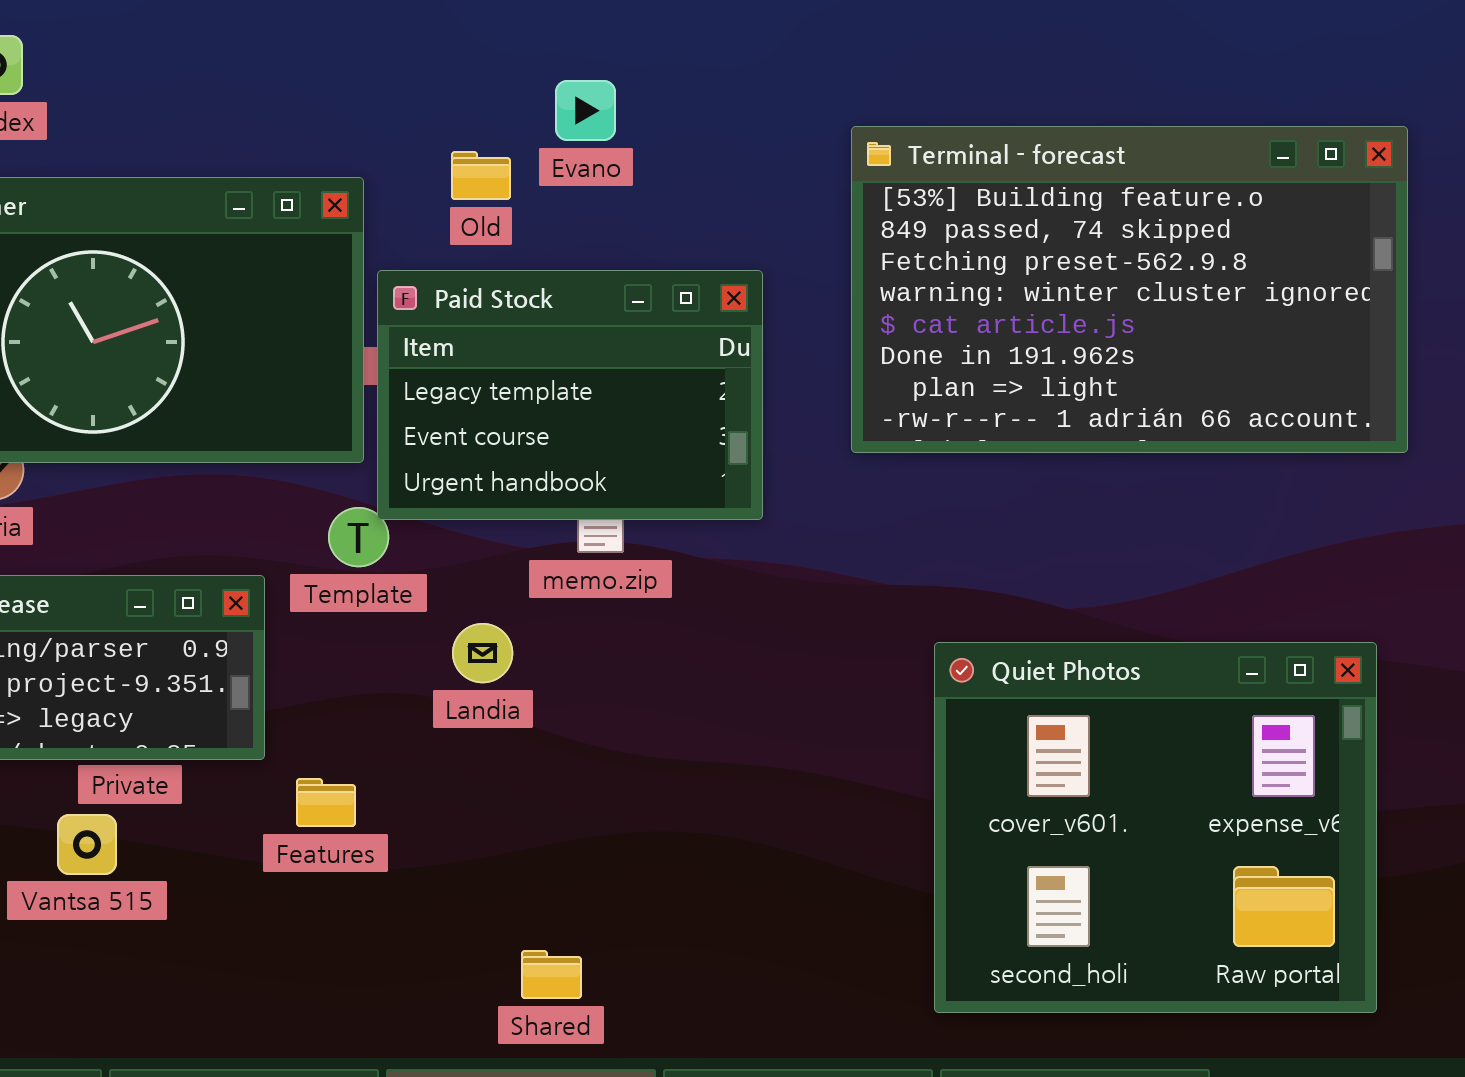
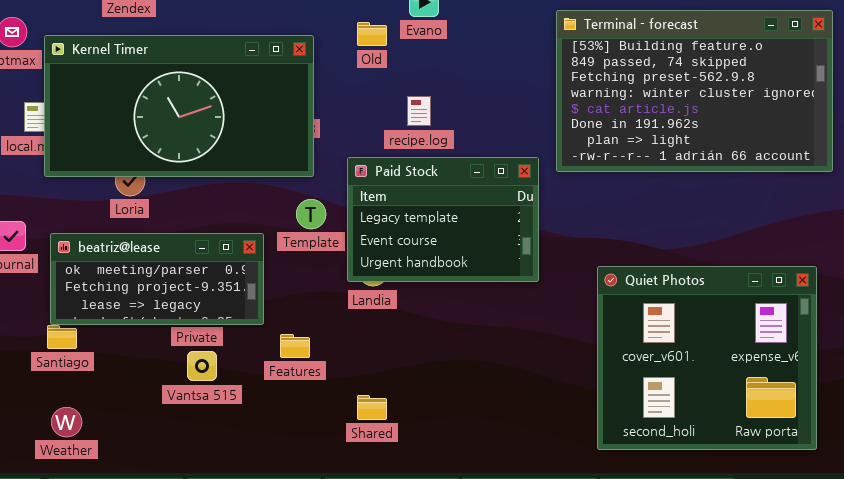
Paid Stock: [377,270,763,520] -> [347,157,539,282], moved
Vantsa 515: [57,814,117,875] -> [187,351,217,381], moved
Shared: [521,950,582,999] -> [357,395,387,420], moved

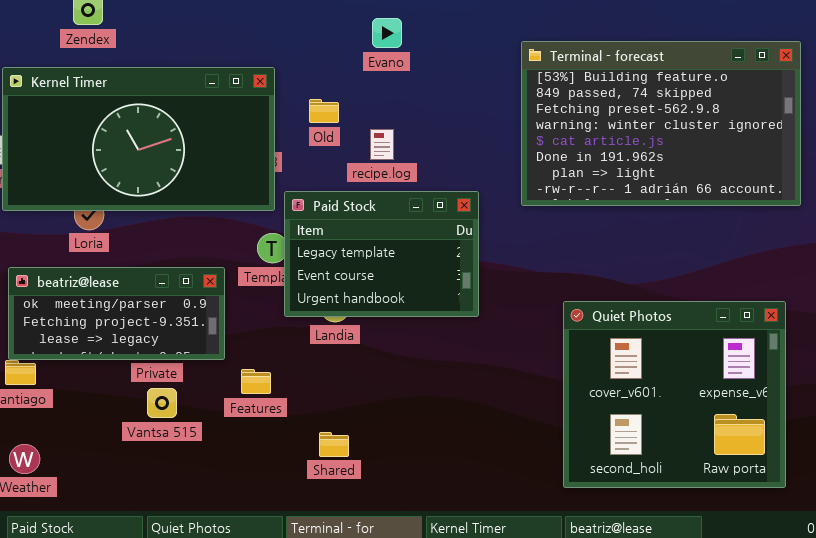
Old: [357,22,387,46] -> [309,99,339,123], moved
Paid Stock: [347,157,539,282] -> [284,191,479,317], moved

